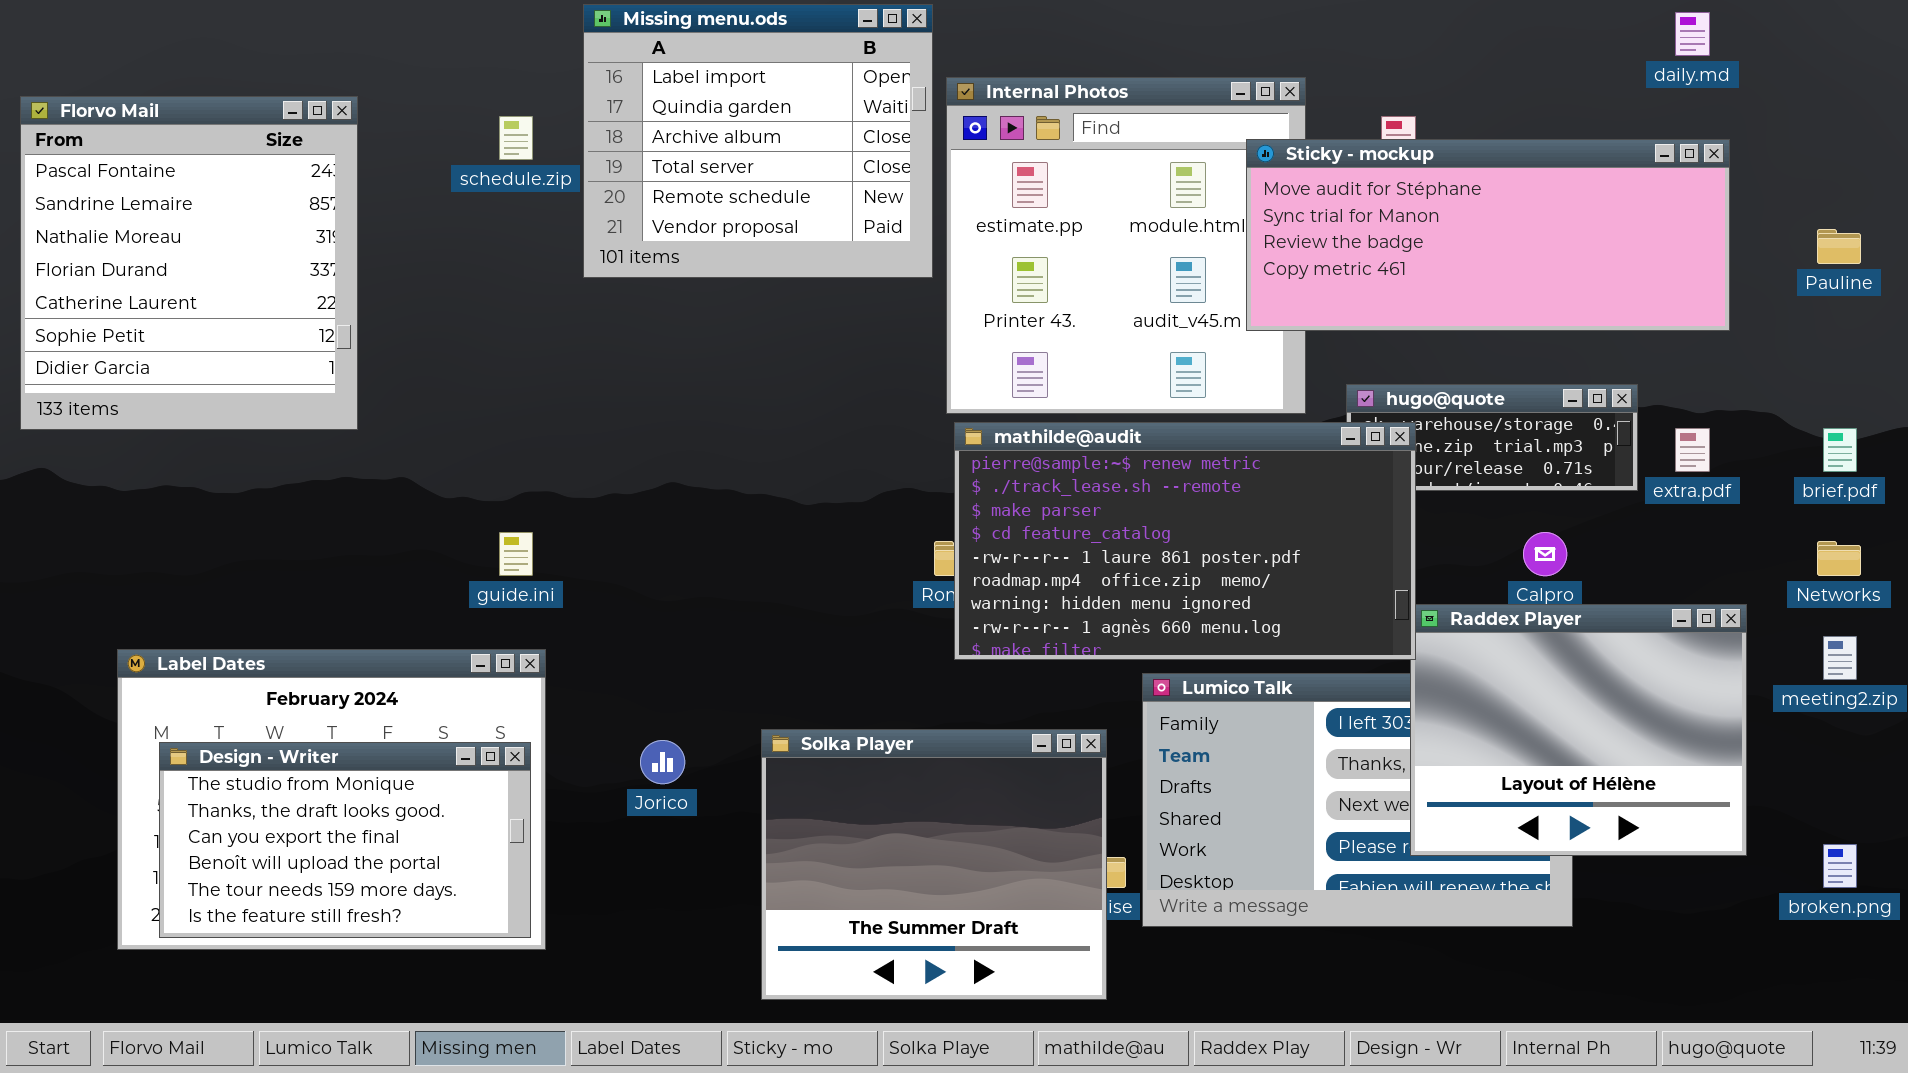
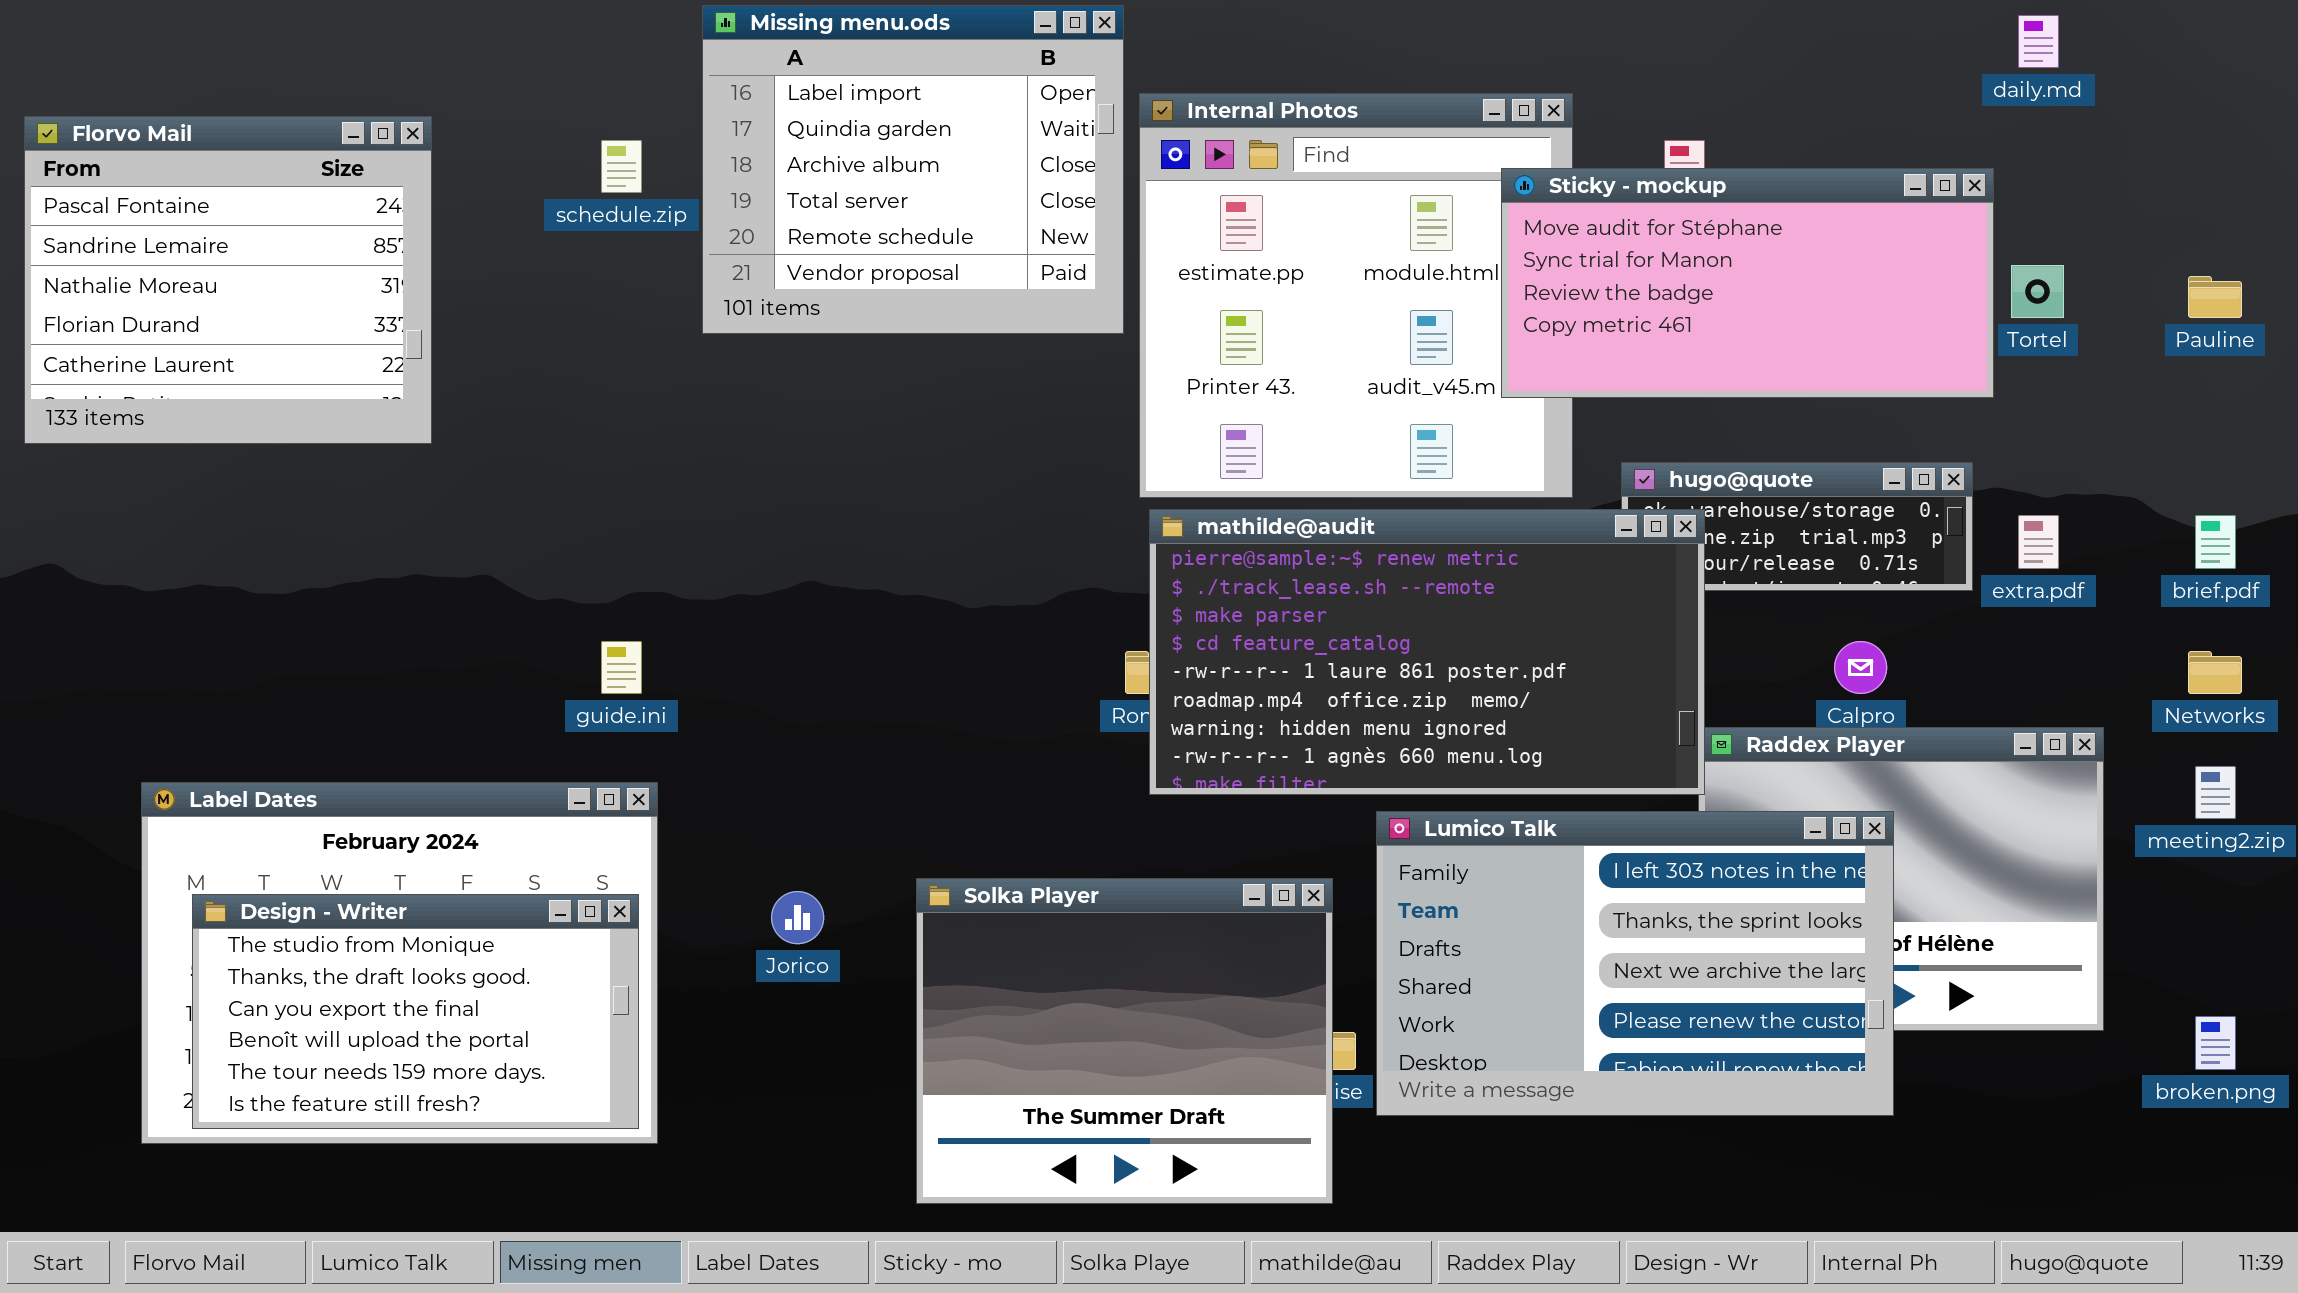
Florvo Mail: [20,96,358,430] -> [24,116,432,444], resized
Sticky - mockup: [1246,139,1730,331] -> [1501,168,1994,398], resized
Lumico Talk: [1142,673,1573,927] -> [1376,811,1894,1116], raised

